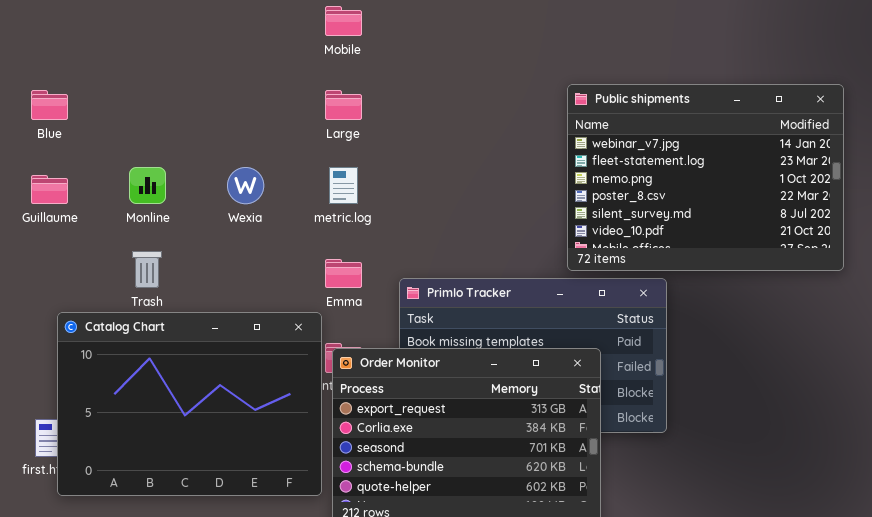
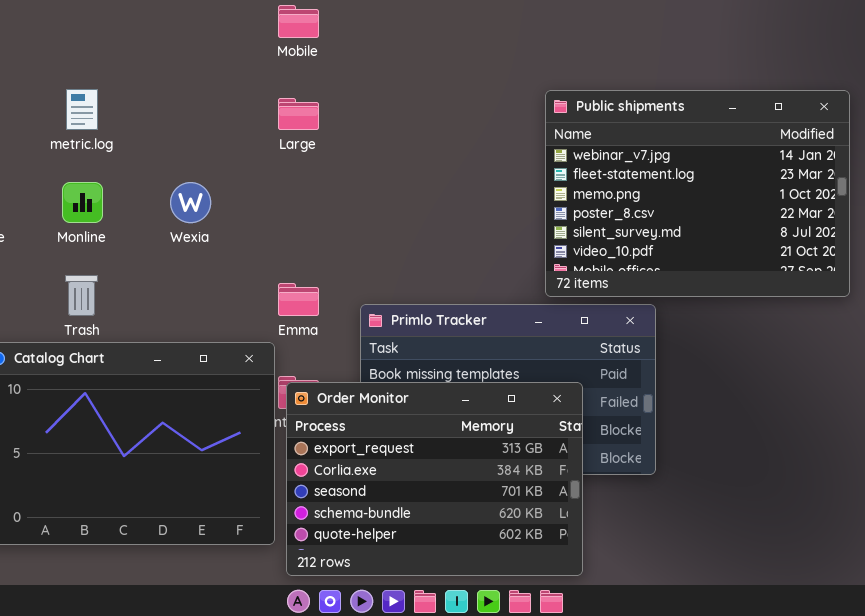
metric.log: [329,167,358,204] -> [66,89,98,130], moved

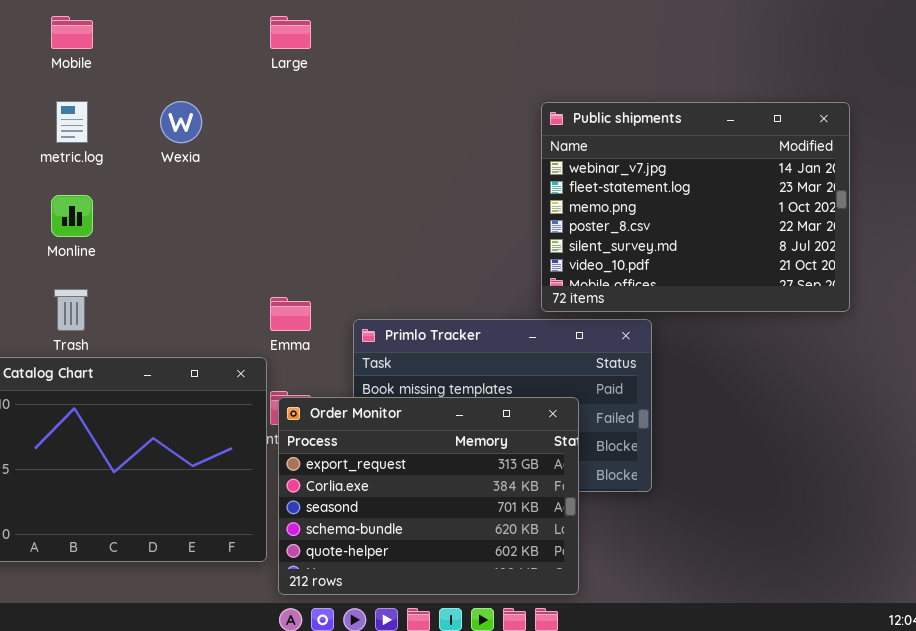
Mobile: [278,5,319,38] -> [51,16,93,49], moved
Large: [278,98,319,130] -> [270,16,311,49], moved
Wexia: [170,182,211,223] -> [160,101,202,143], moved

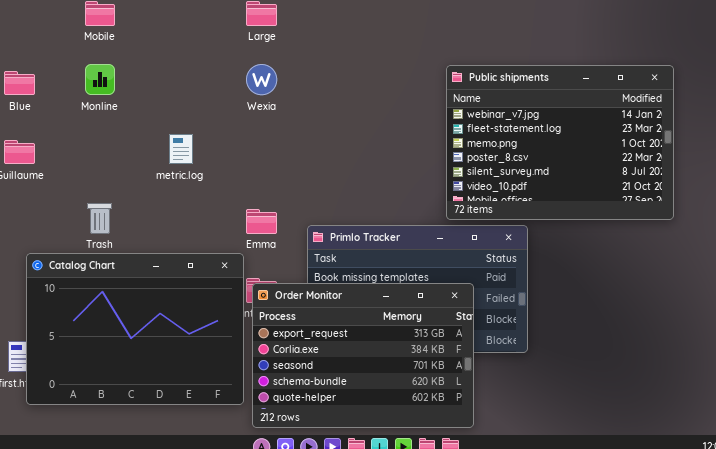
metric.log: [56,101,88,143] -> [169,134,193,164], moved
Wexia: [160,101,202,143] -> [246,64,277,95], moved
Monline: [51,195,93,237] -> [85,64,115,95], moved

